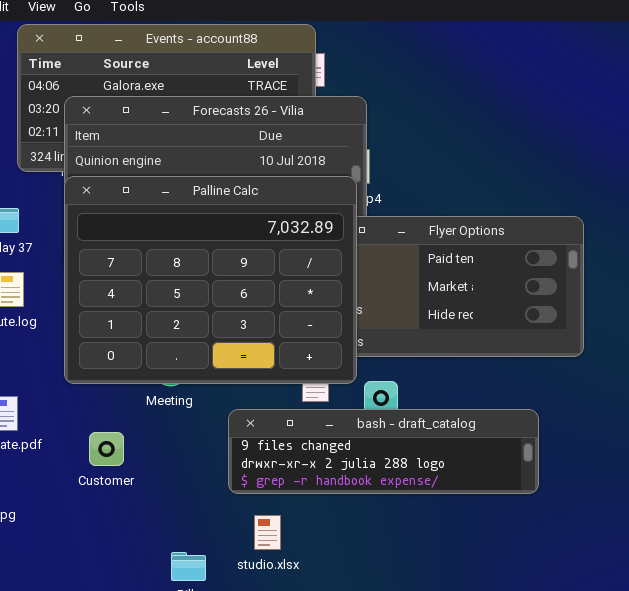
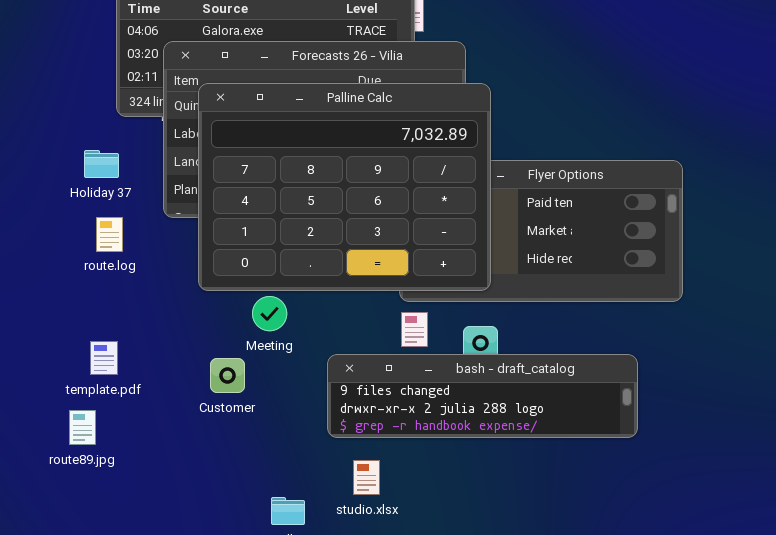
Palline Calc: [64,176,357,384] -> [198,83,491,291], moved
Customer: [89,432,124,466] -> [210,358,245,393], moved

